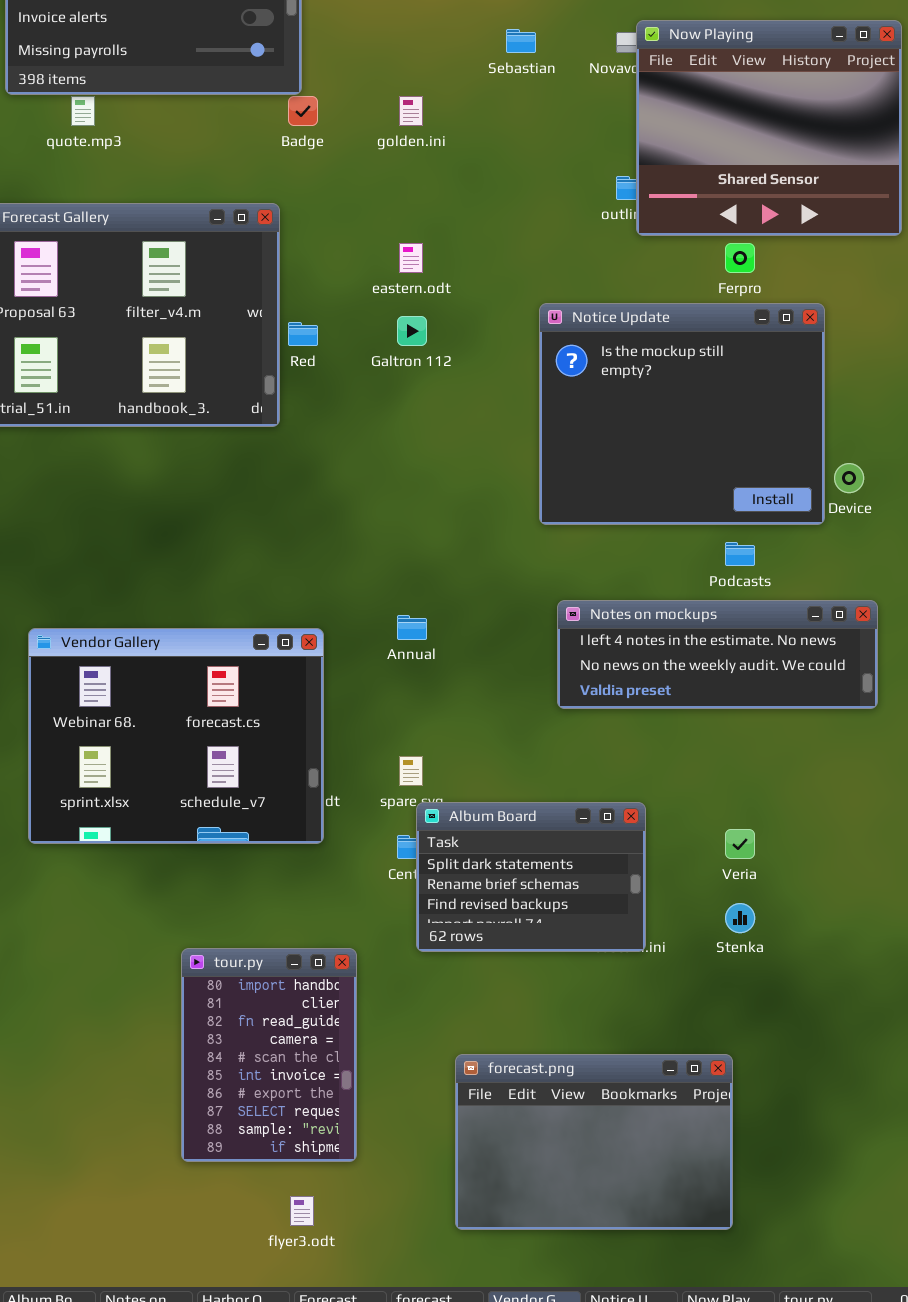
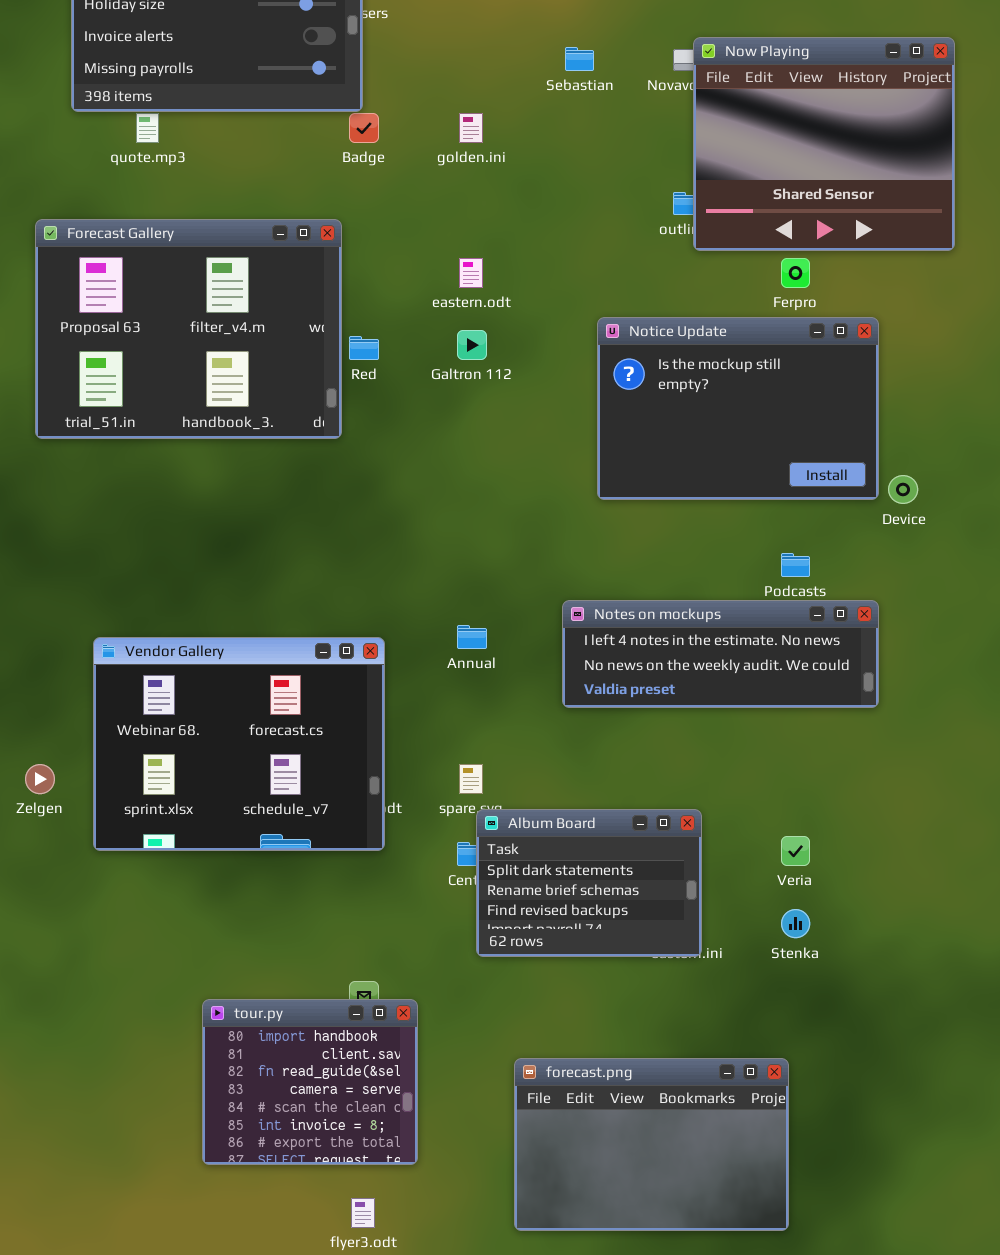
Notice Update: [539,303,825,525] -> [597,317,879,500], resized
Notes on mockups: [557,600,878,709] -> [562,600,879,708], moved
tour.py: [181,948,357,1162] -> [202,999,418,1165], resized

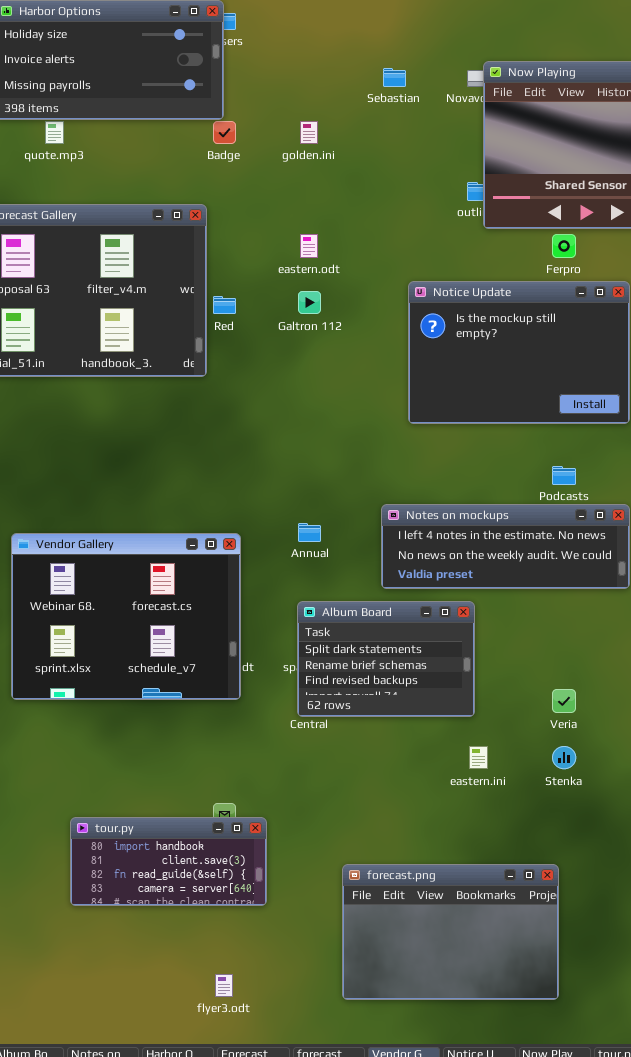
Album Board: [476,809,702,957] -> [297,601,475,717], moved
tour.py: [202,999,418,1165] -> [70,817,267,906], resized

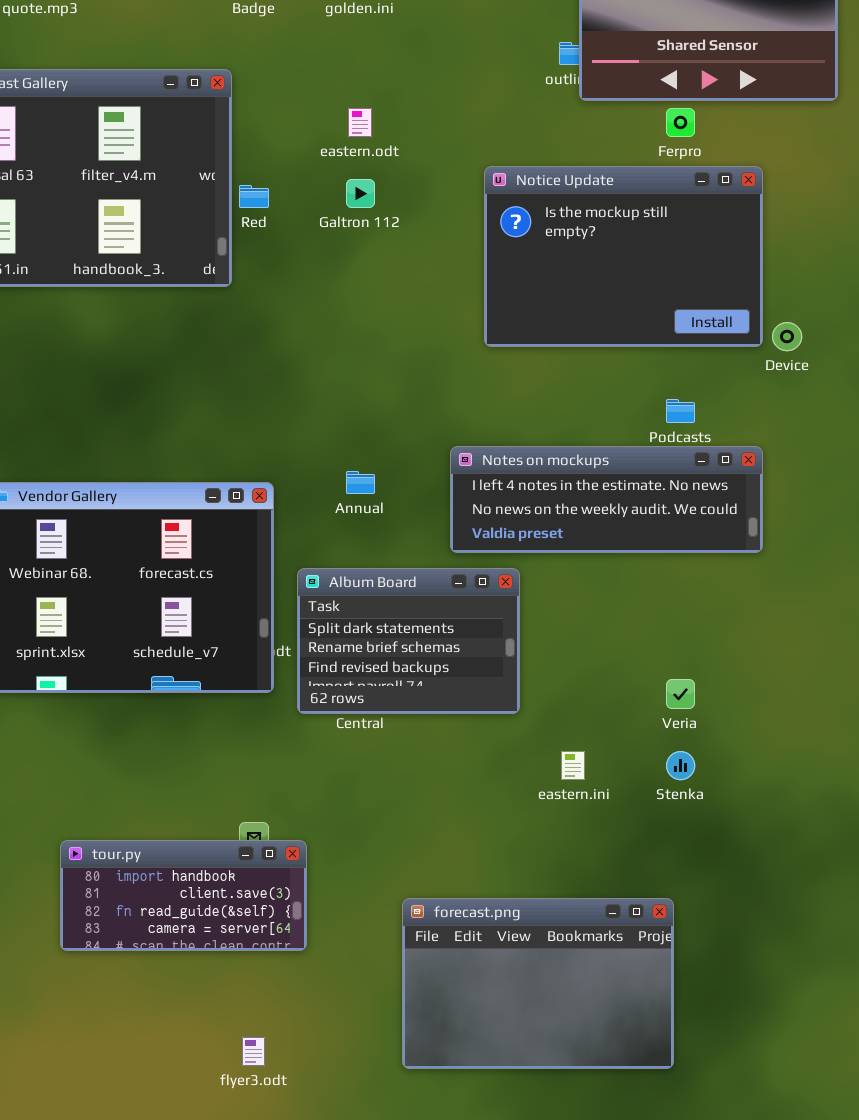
Album Board: [297,601,475,717] -> [297,568,520,714], moved

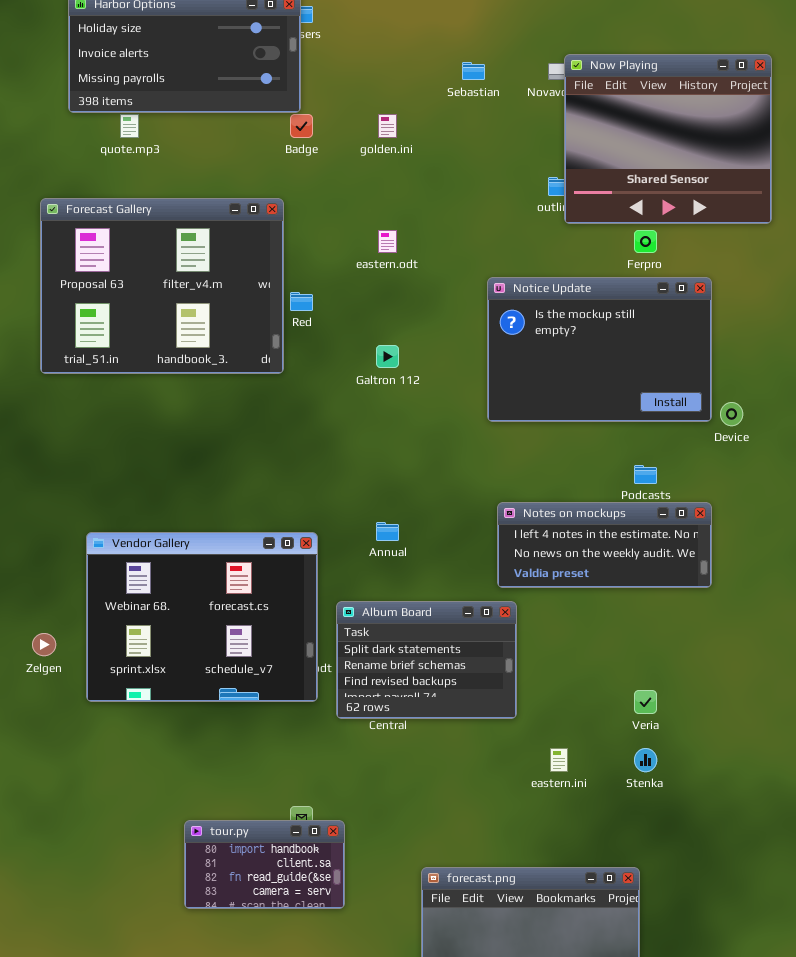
Galtron 112: [346,179,375,208] -> [376,345,399,368], moved
Notes on mockups: [450,446,763,553] -> [497,502,712,588], resized
tour.py: [60,840,307,951] -> [184,820,345,909], resized

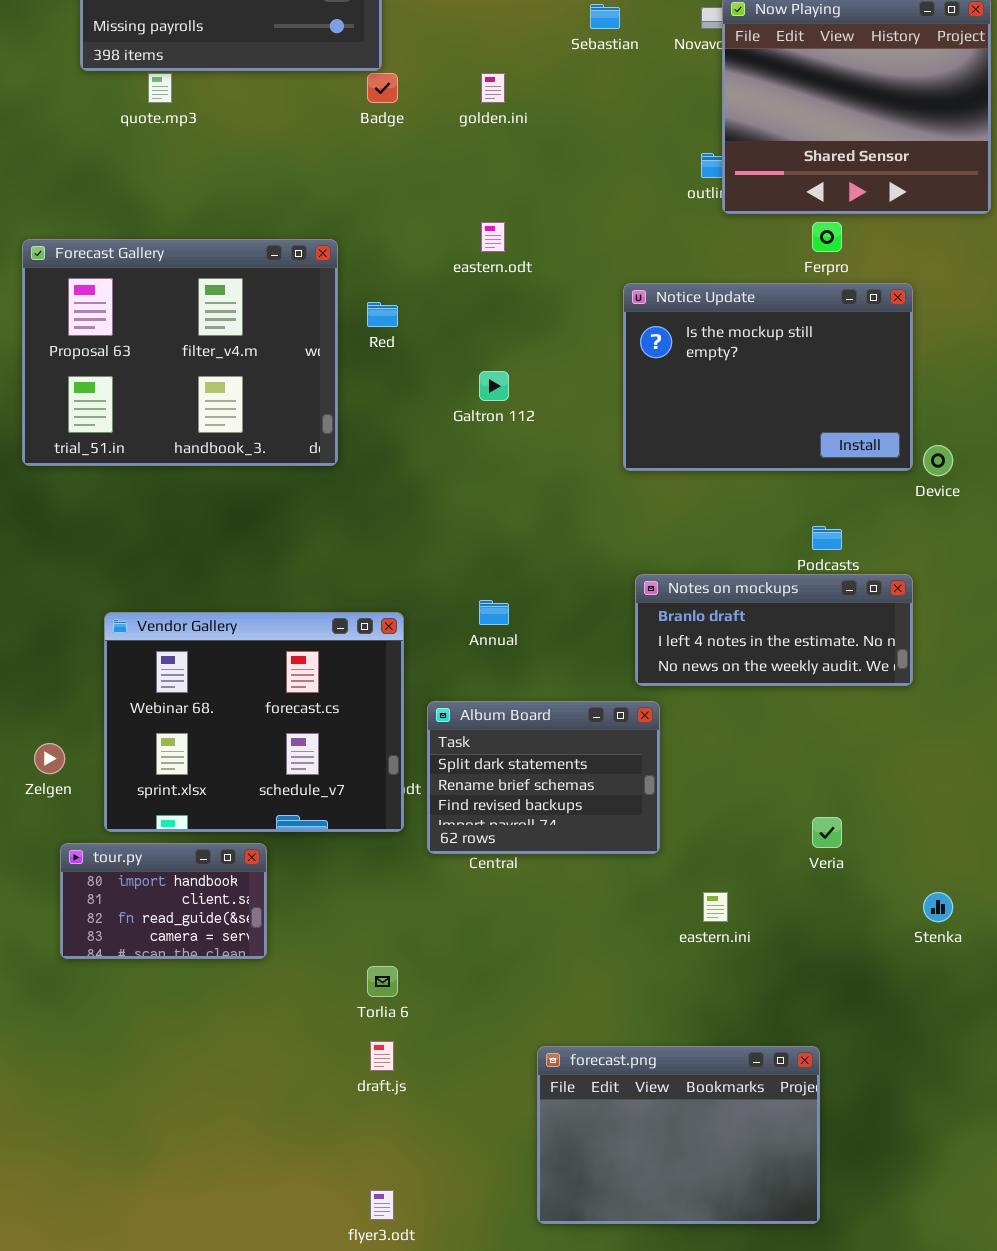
Forecast Gallery: [40,198,284,374] -> [22,239,338,466], moved
Notes on mockups: [497,502,712,588] -> [635,574,913,686], scrolled up 1 row
Stenka: [634,748,657,772] -> [923,892,953,922], moved
tour.py: [184,820,345,909] -> [60,843,267,959], moved

